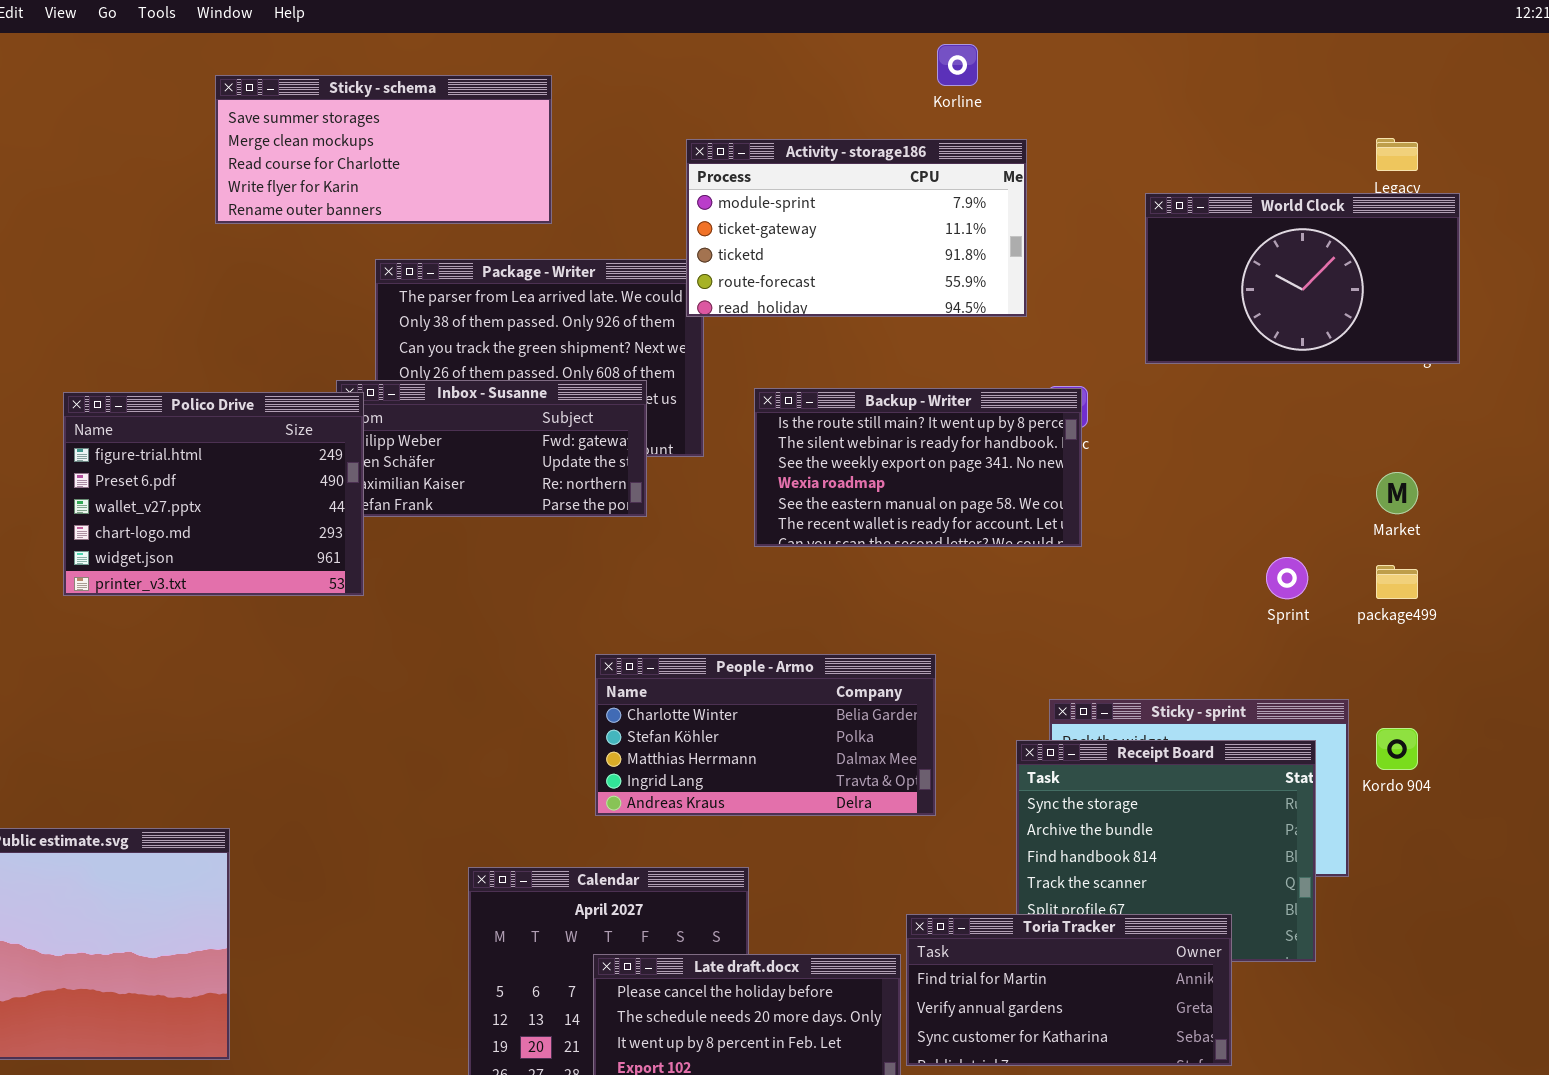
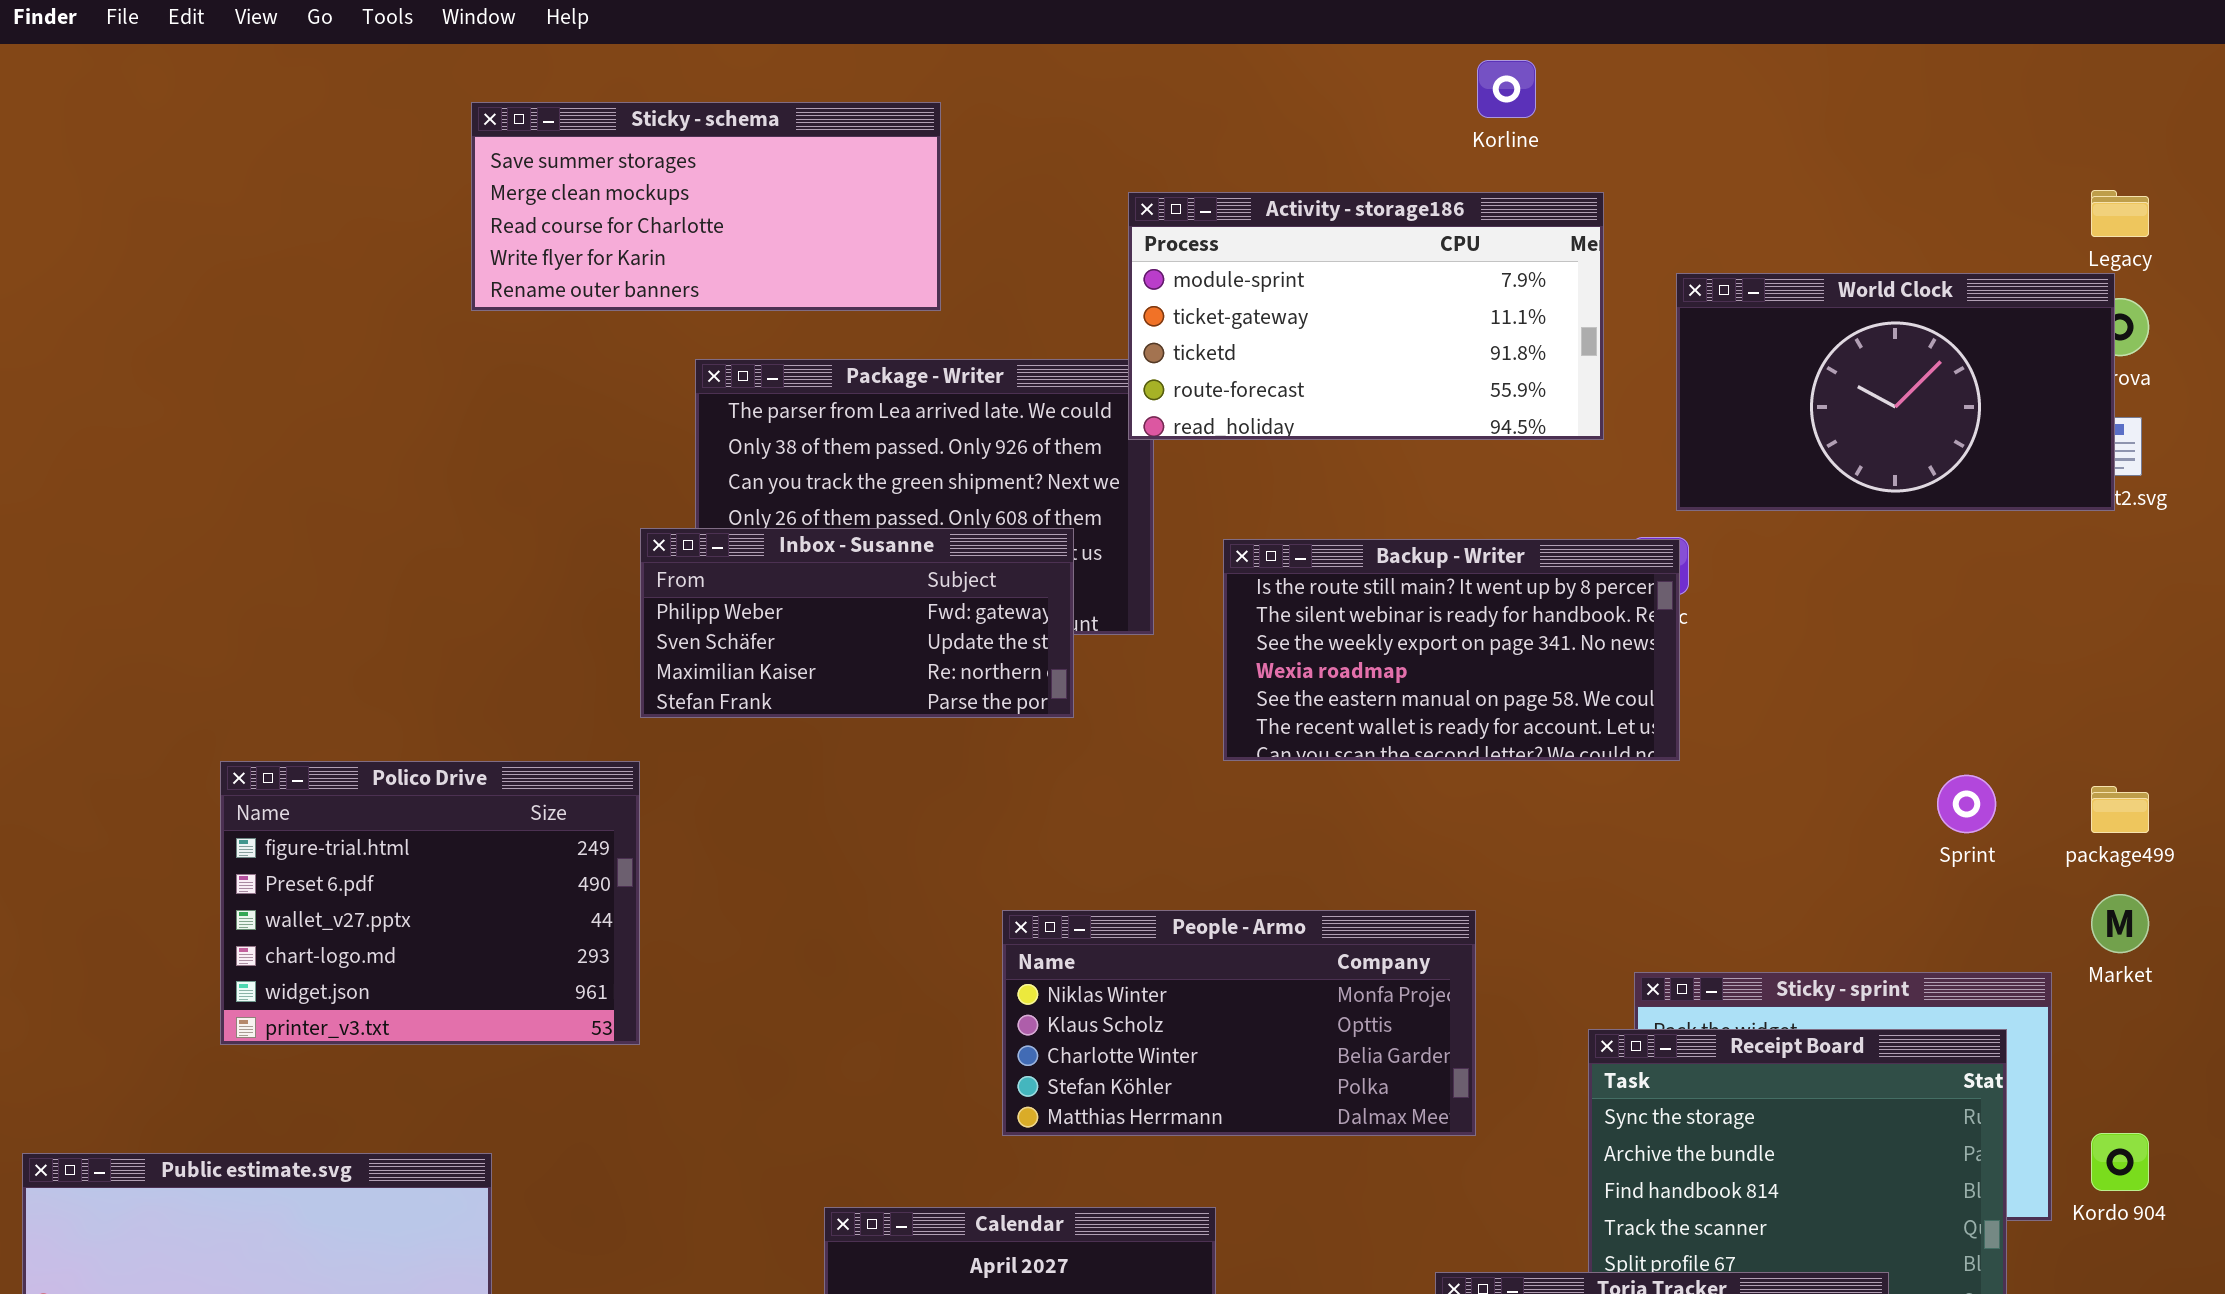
World Clock: [1145,193,1460,364] -> [1676,273,2115,511], moved
Polico Drive: [63,392,364,596] -> [220,761,640,1045], moved
Market: [1376,472,1418,514] -> [2091,894,2149,953], moved
People - Armo: [595,654,936,816] -> [1002,910,1476,1136], scrolled up 2 rows
Kordo 904: [1376,728,1418,770] -> [2091,1133,2149,1191], moved

